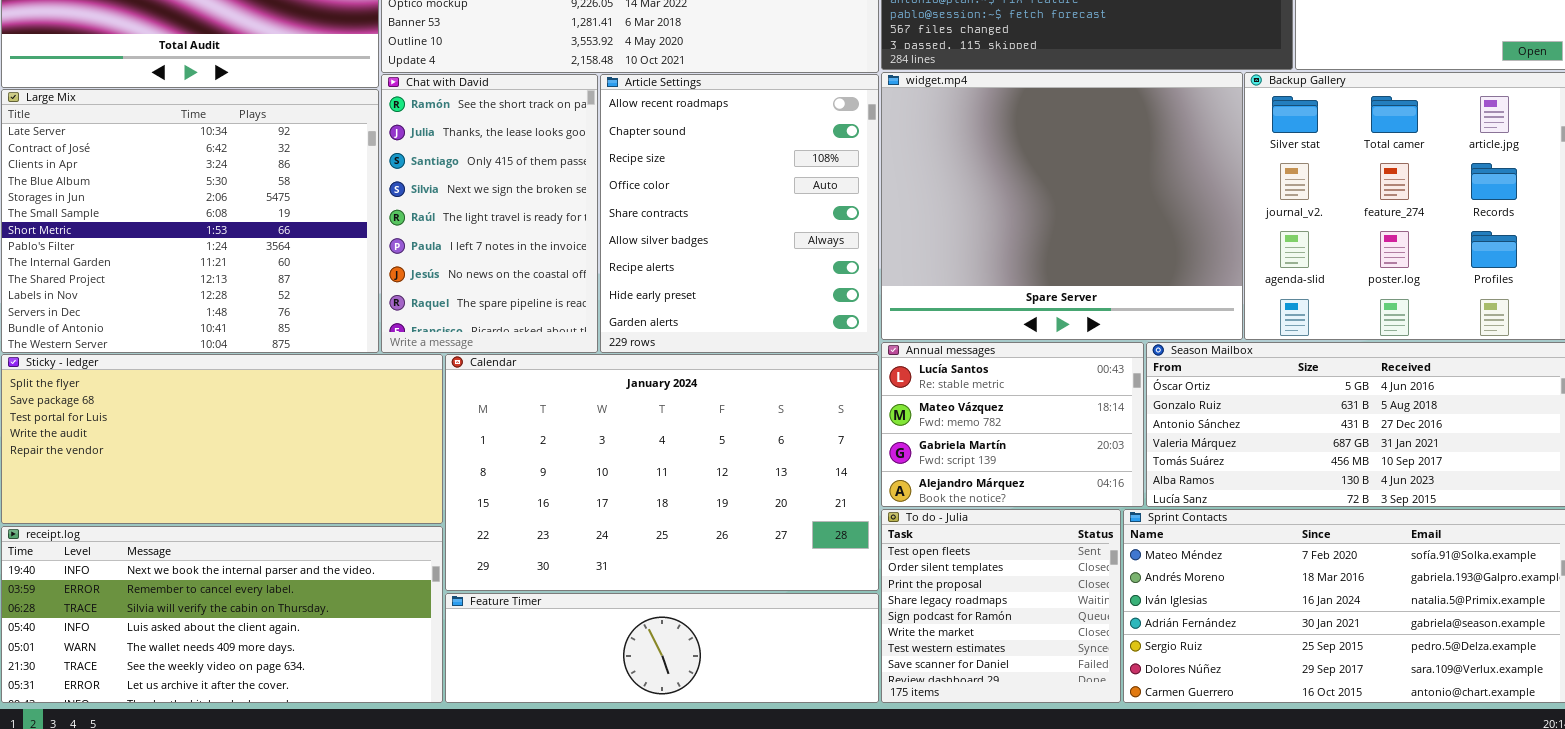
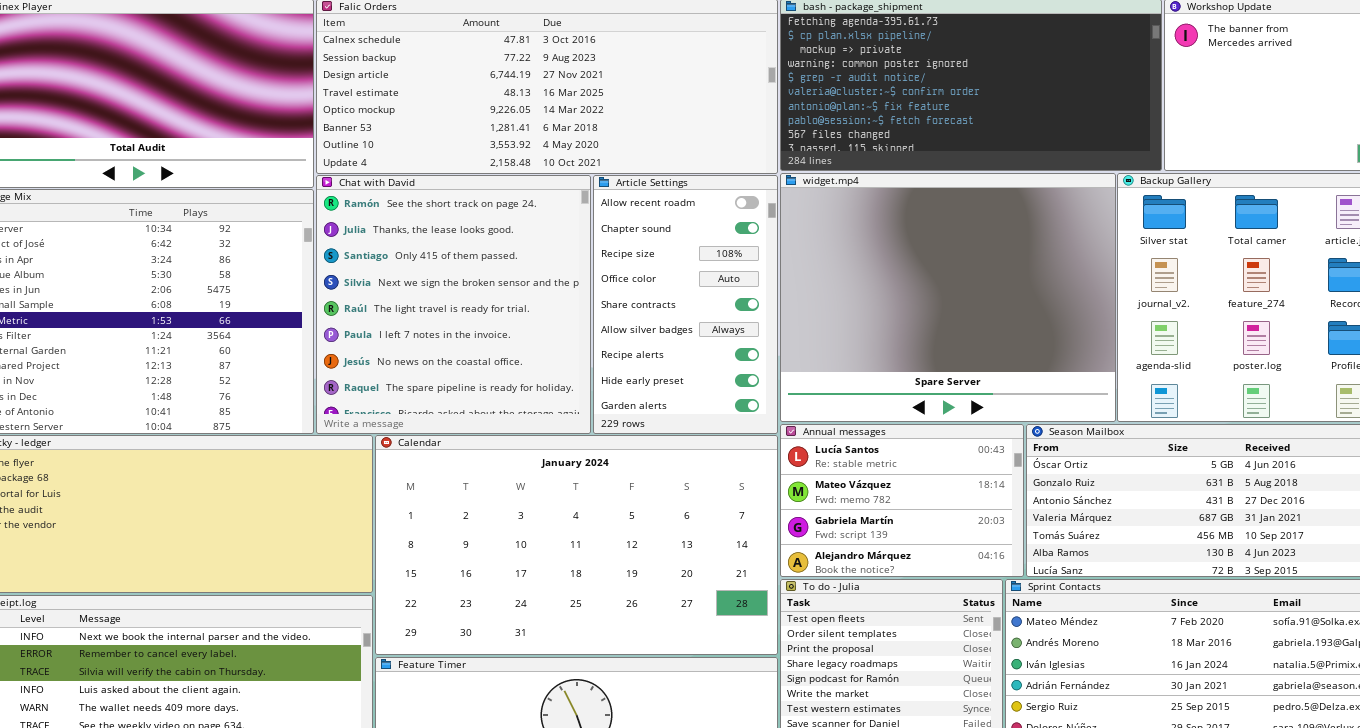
Chat with David: [381,74,598,353] -> [316,175,591,434], resized
Article Settings: [600,74,879,353] -> [593,175,778,434], resized

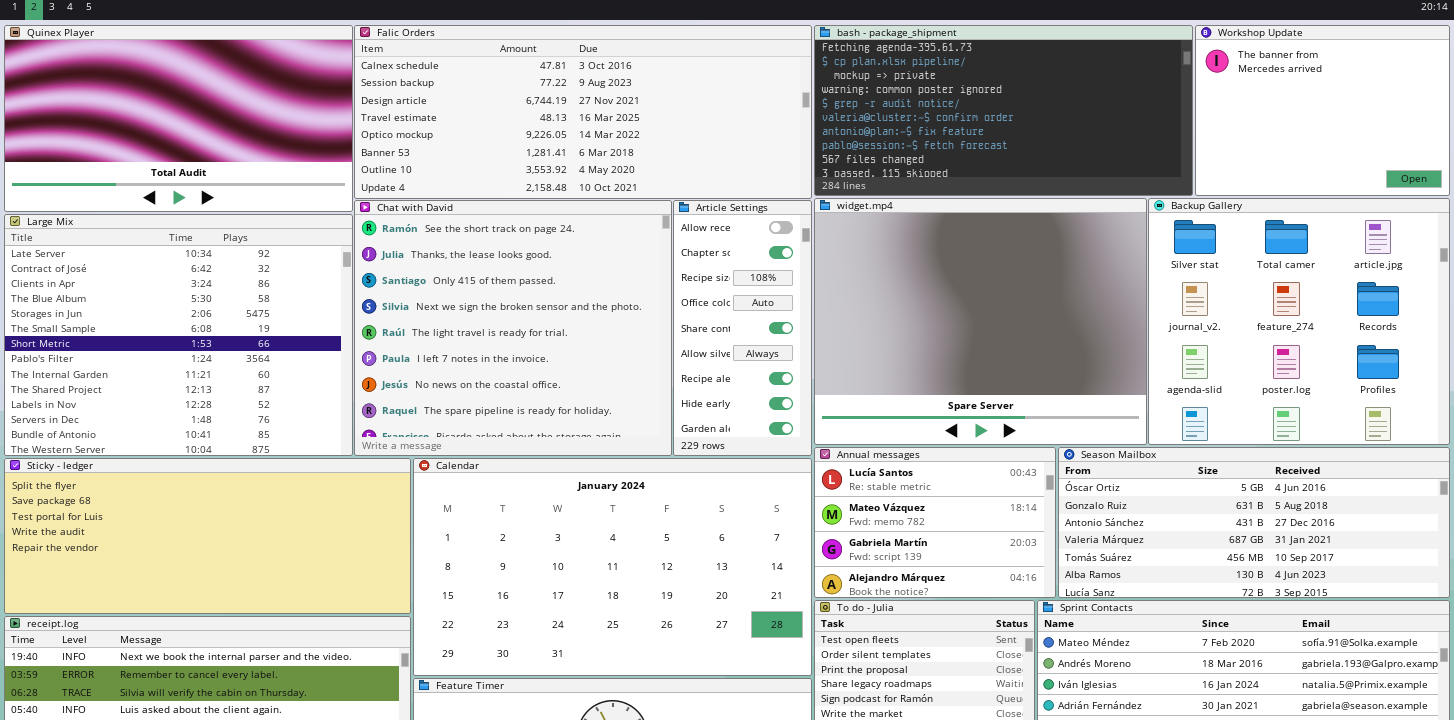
Chat with David: [316,175,591,434] -> [354,200,672,456], resized
Article Settings: [593,175,778,434] -> [673,200,812,456], resized

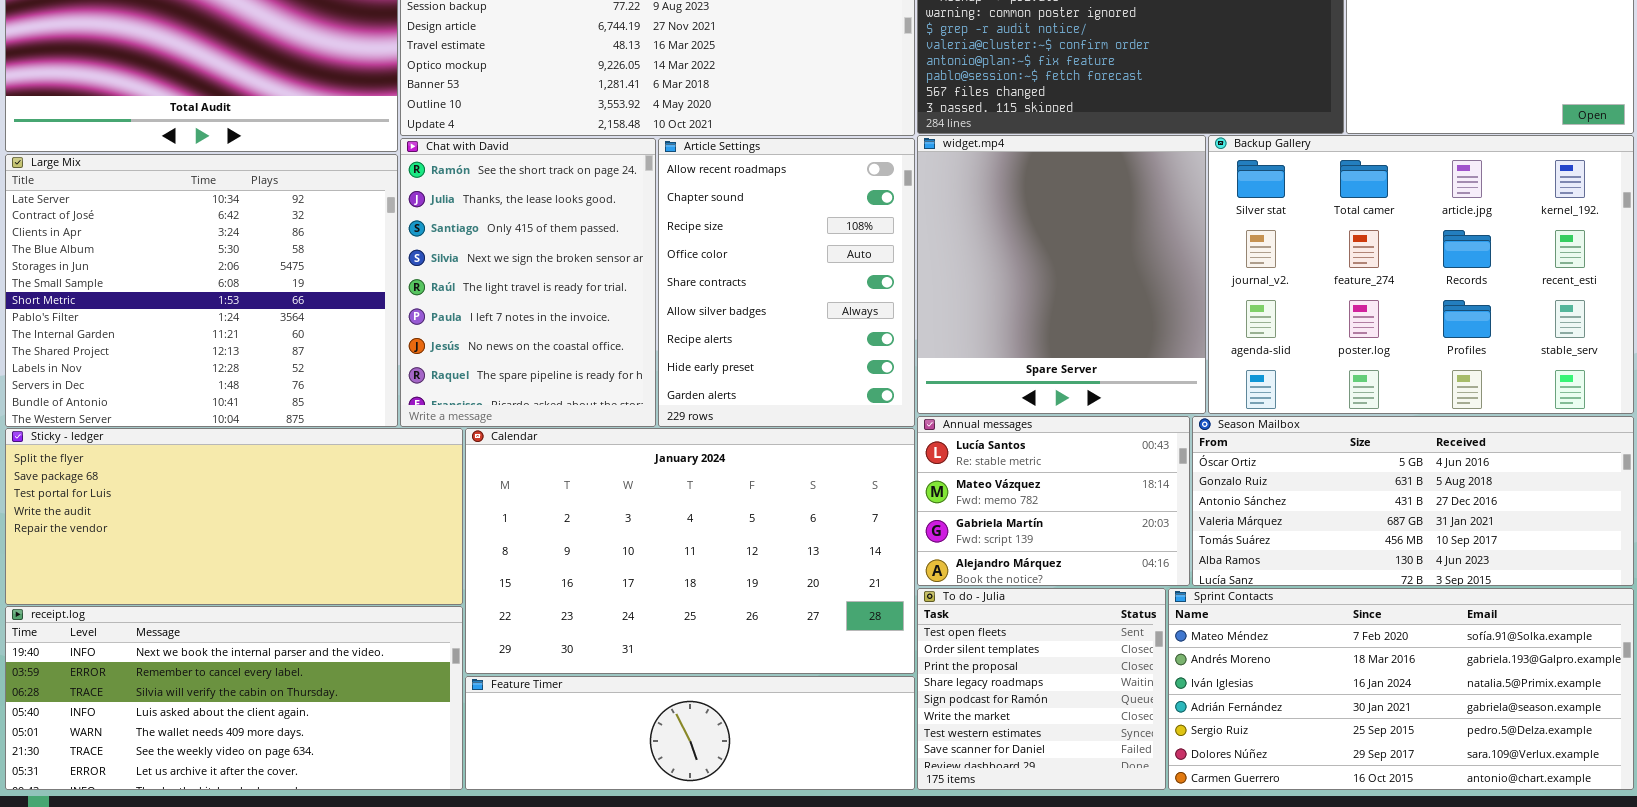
widget.mp4: [814,198,1147,445] -> [917,135,1206,414], resized
Backup Gallery: [1148,198,1450,445] -> [1208,135,1634,414], resized
Chat with David: [354,200,672,456] -> [400,138,656,427], resized
Article Settings: [673,200,812,456] -> [658,138,915,427], resized

